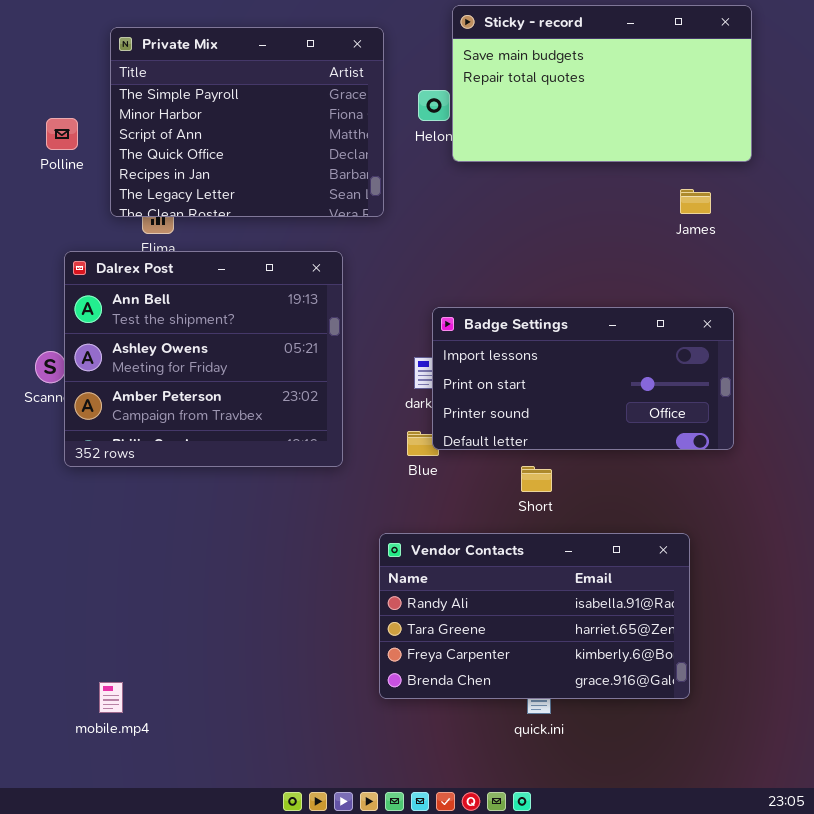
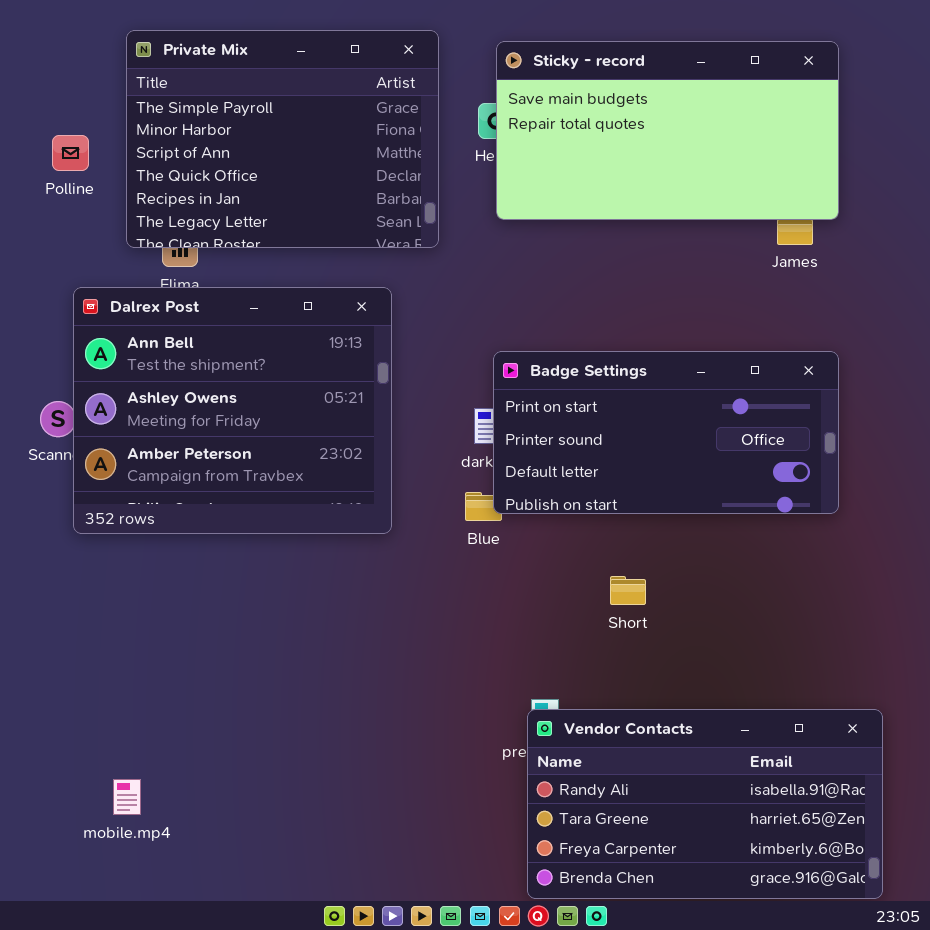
Sticky - record: [452,5,752,162] -> [496,41,839,220], moved
Badge Settings: [432,307,734,450] -> [493,351,839,514], scrolled down 1 row
Short: [521,466,552,492] -> [610,576,646,605], moved
Vendor Contacts: [379,533,690,699] -> [527,709,883,899], moved

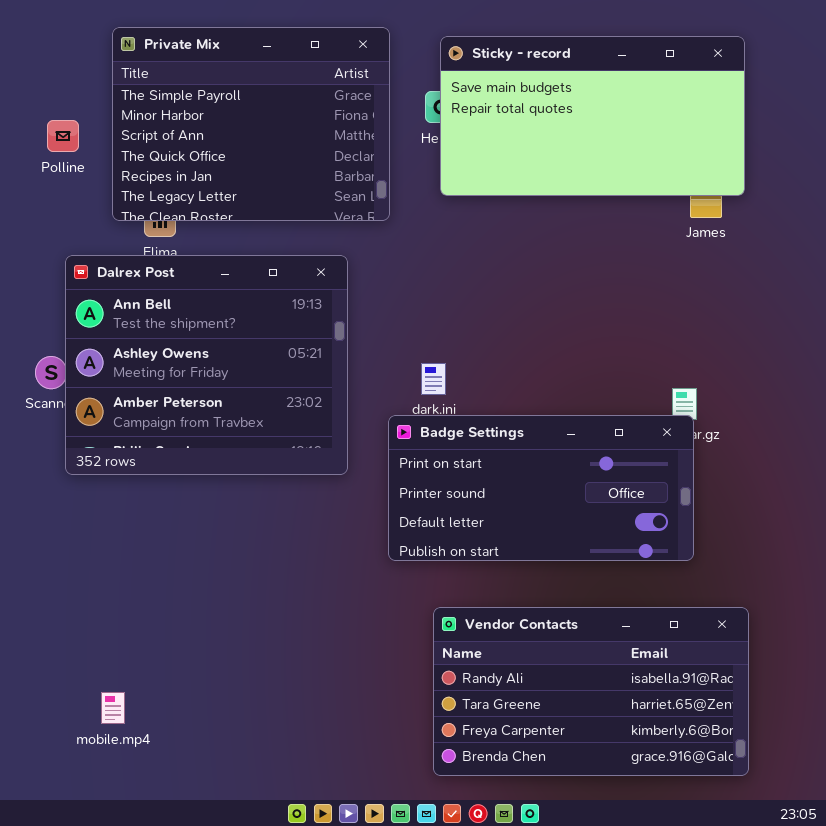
Badge Settings: [493,351,839,514] -> [388,415,694,561], moved
Vendor Contacts: [527,709,883,899] -> [433,607,749,776], moved

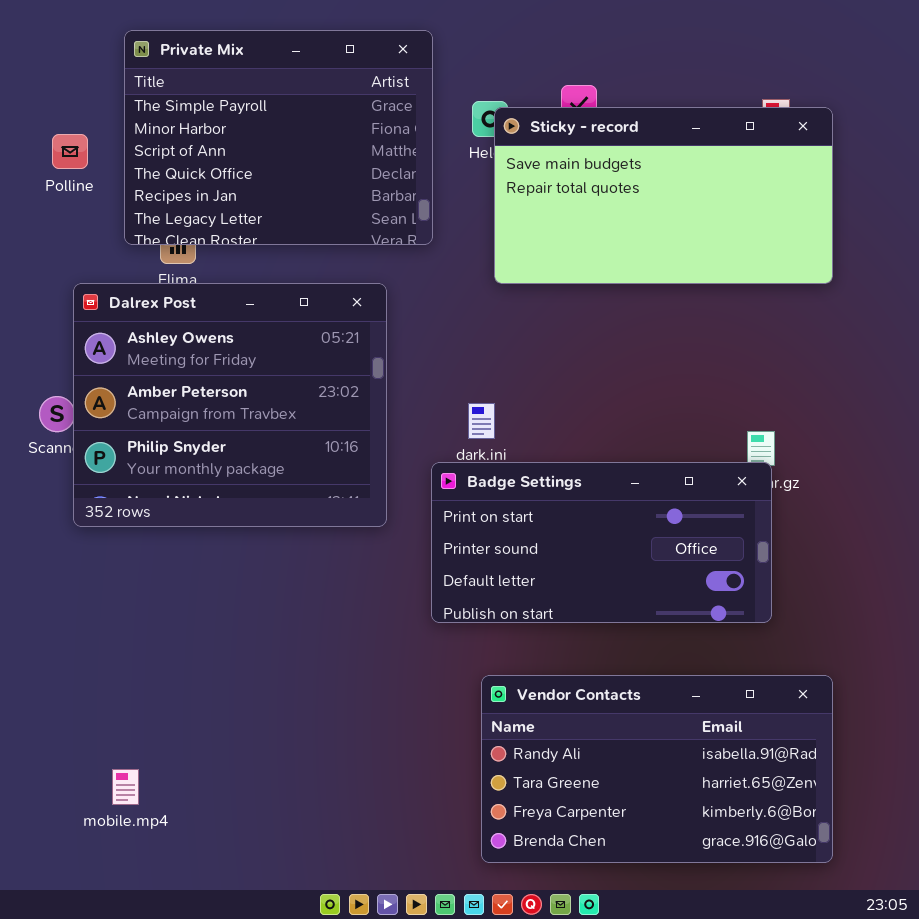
Sticky - record: [440,36,745,196] -> [494,107,833,284], moved
Dalrex Post: [65,255,348,475] -> [73,283,387,527], scrolled down 1 row

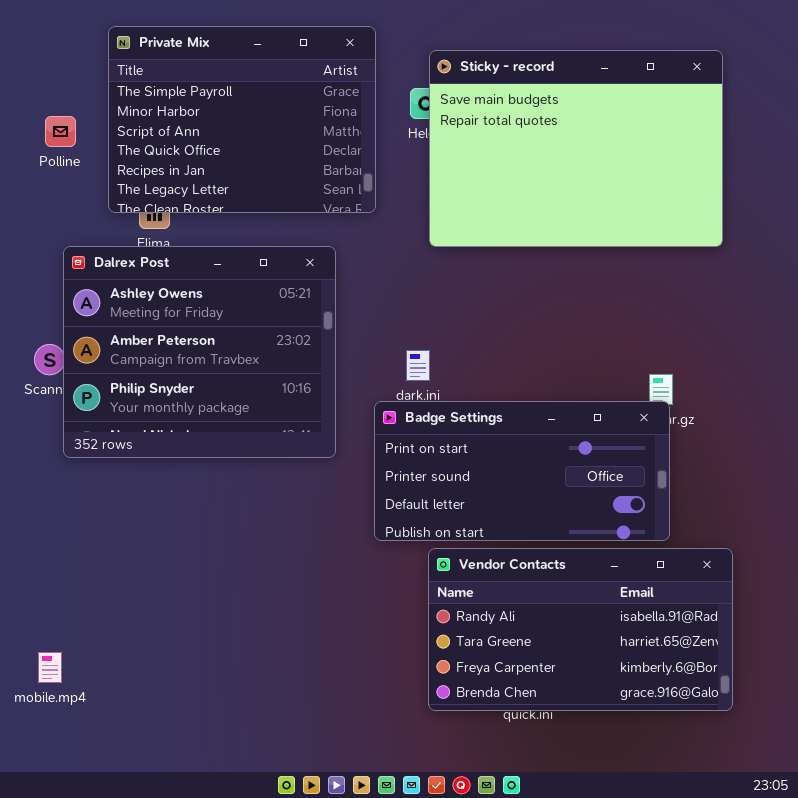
Sticky - record: [494,107,833,284] -> [429,50,723,247], resized
Vendor Contacts: [481,675,833,863] -> [428,548,733,711], moved
mobile.mp4: [112,769,139,805] -> [38,652,62,683], moved

